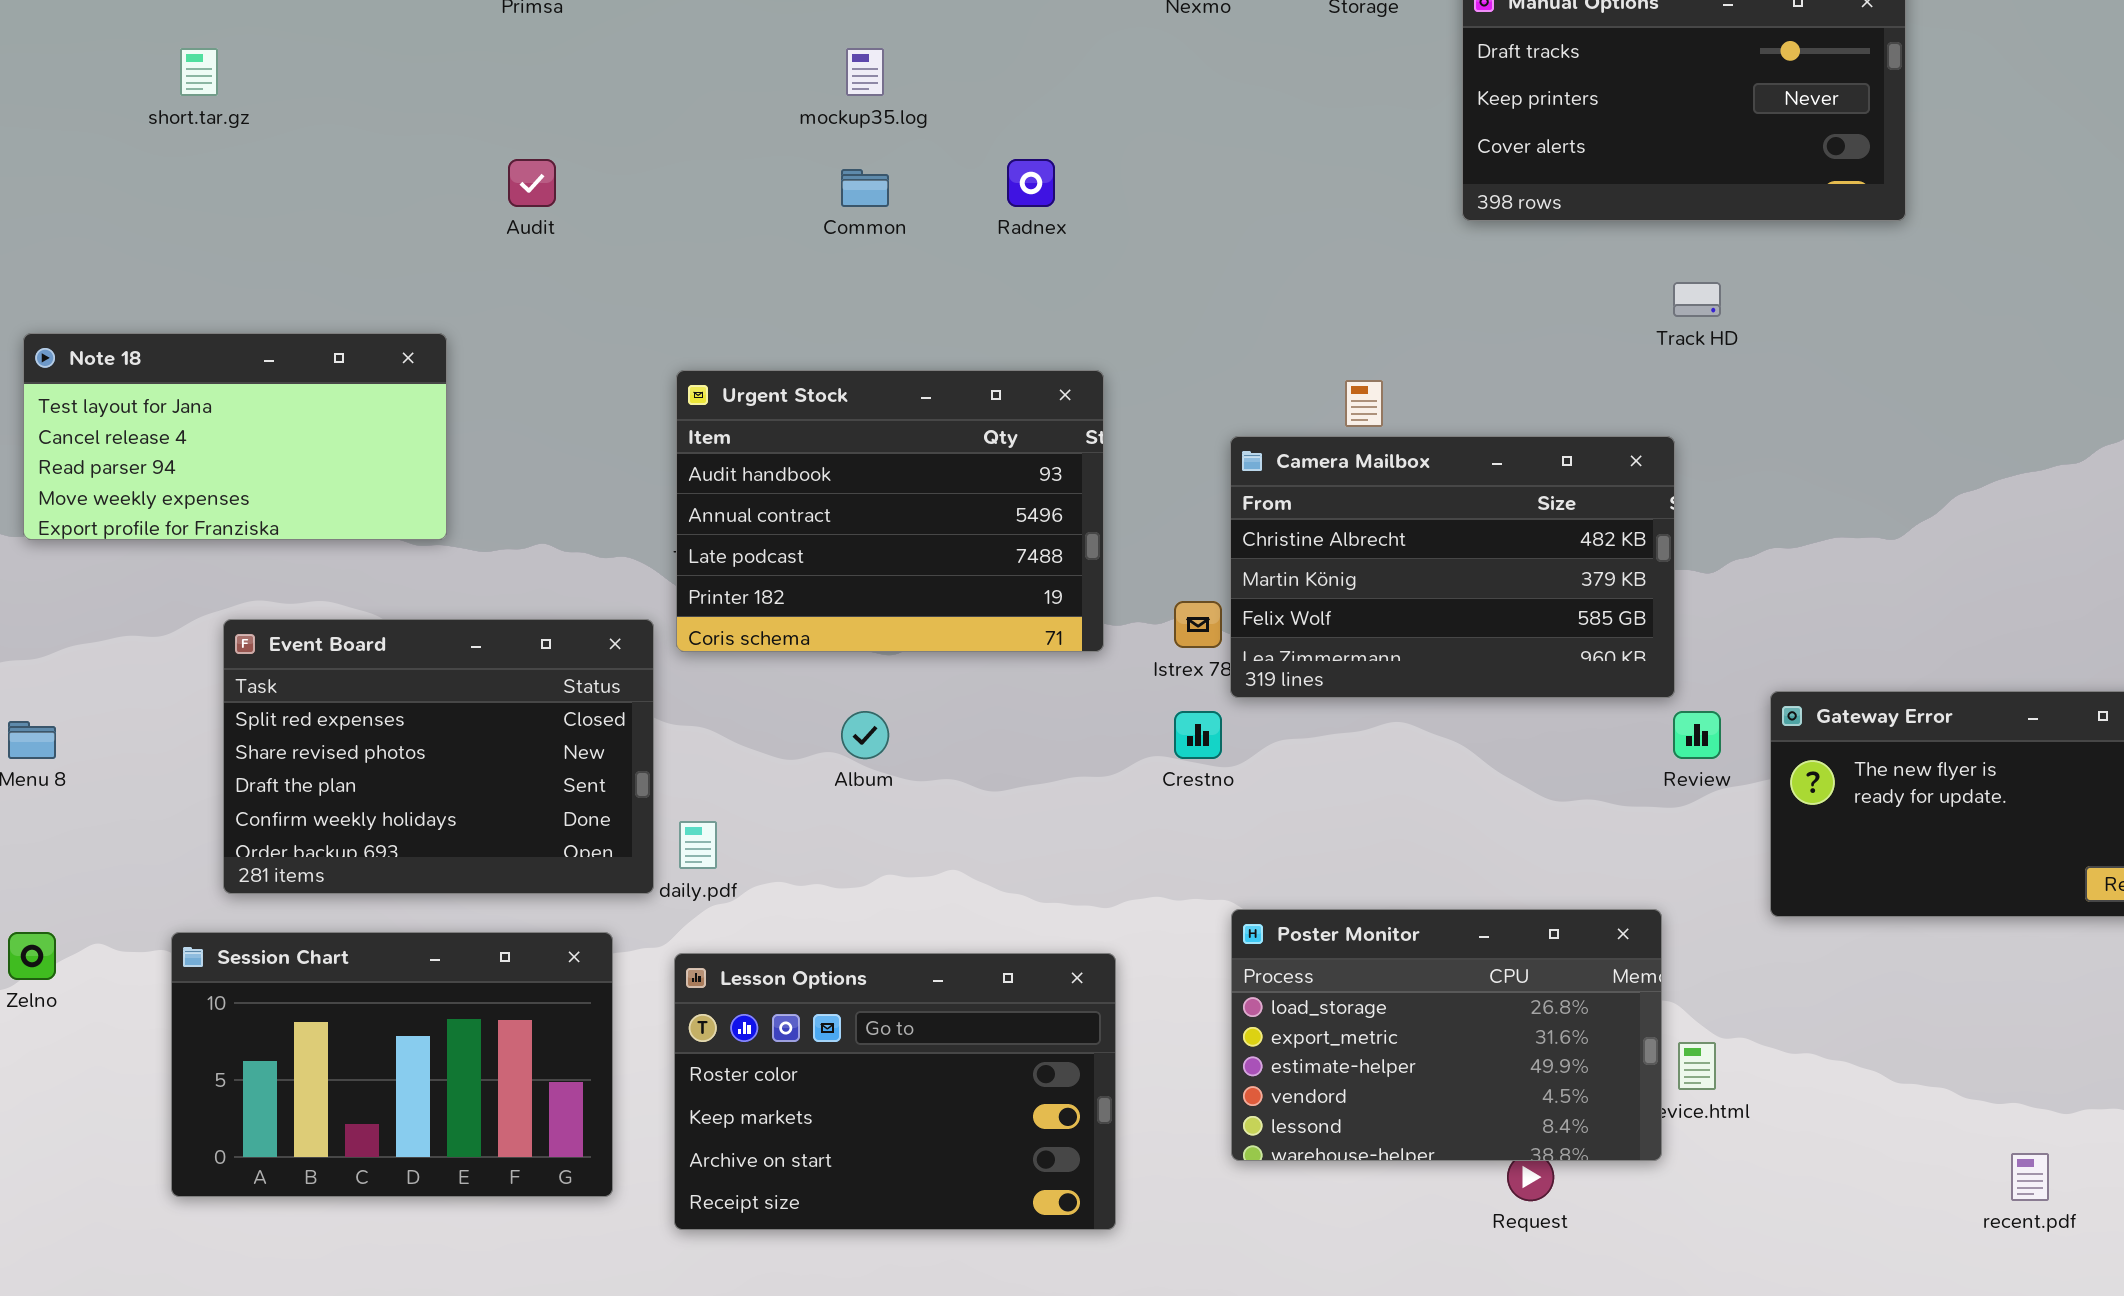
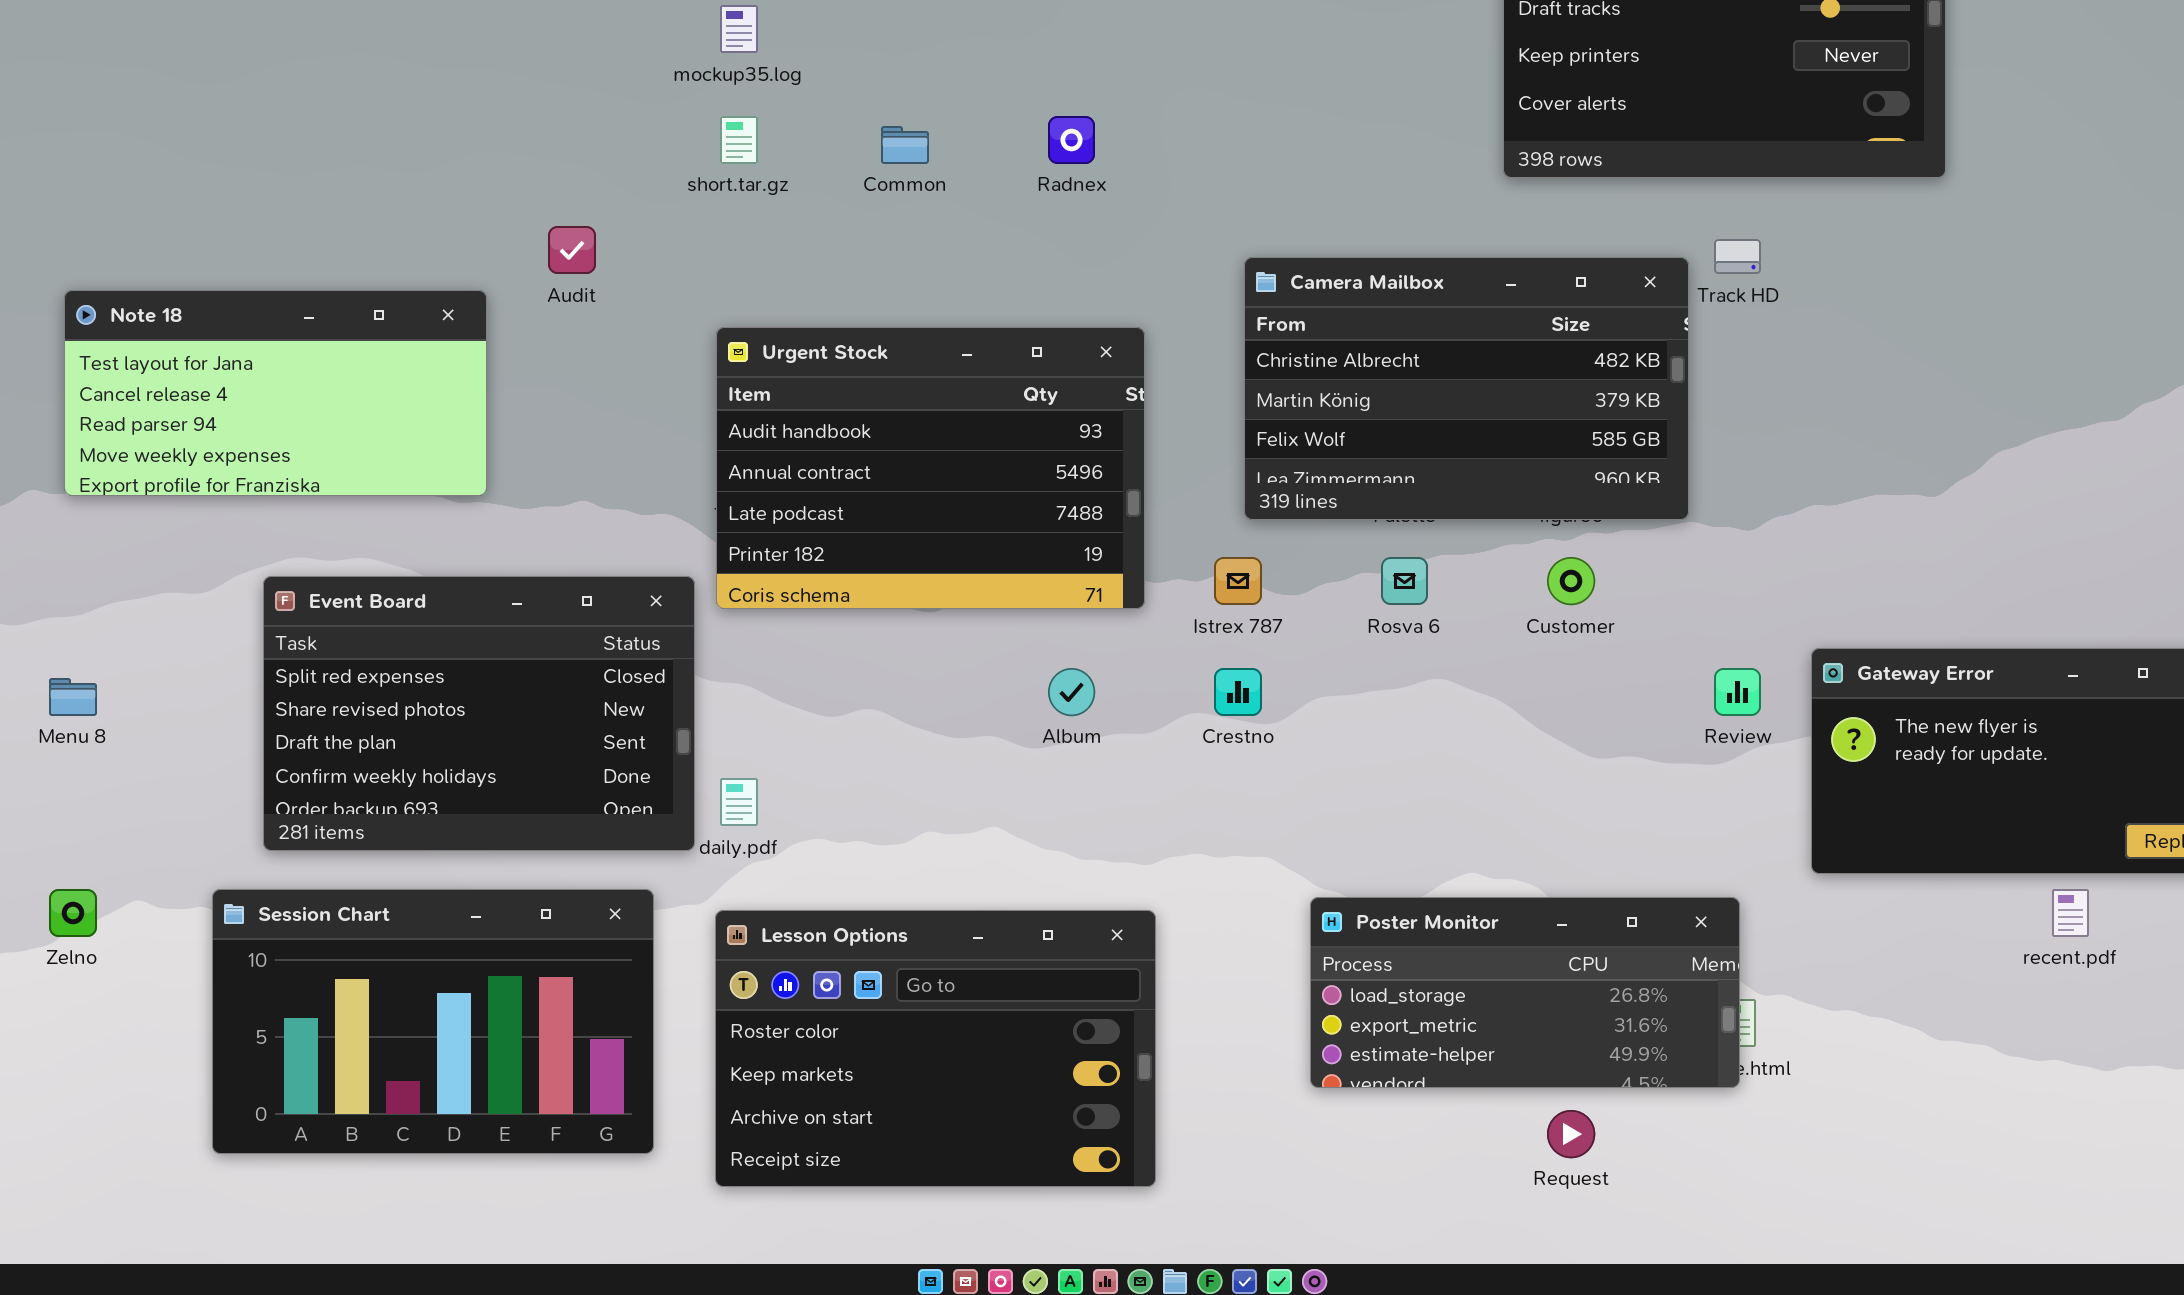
short.tar.gz: [180,48,218,96] -> [720,116,758,164], moved
mockup35.log: [846,48,884,96] -> [720,5,758,53], moved
Audit: [508,159,556,207] -> [548,226,596,274], moved
Camera Mailbox: [1230,436,1675,698] -> [1244,257,1689,520], moved
Album: [841,711,889,759] -> [1048,668,1095,716], moved
Poster Monitor: [1231,909,1662,1161] -> [1310,897,1740,1088], moved, resized
recent.pdf: [2011,1153,2049,1201] -> [2052,889,2089,937], moved

